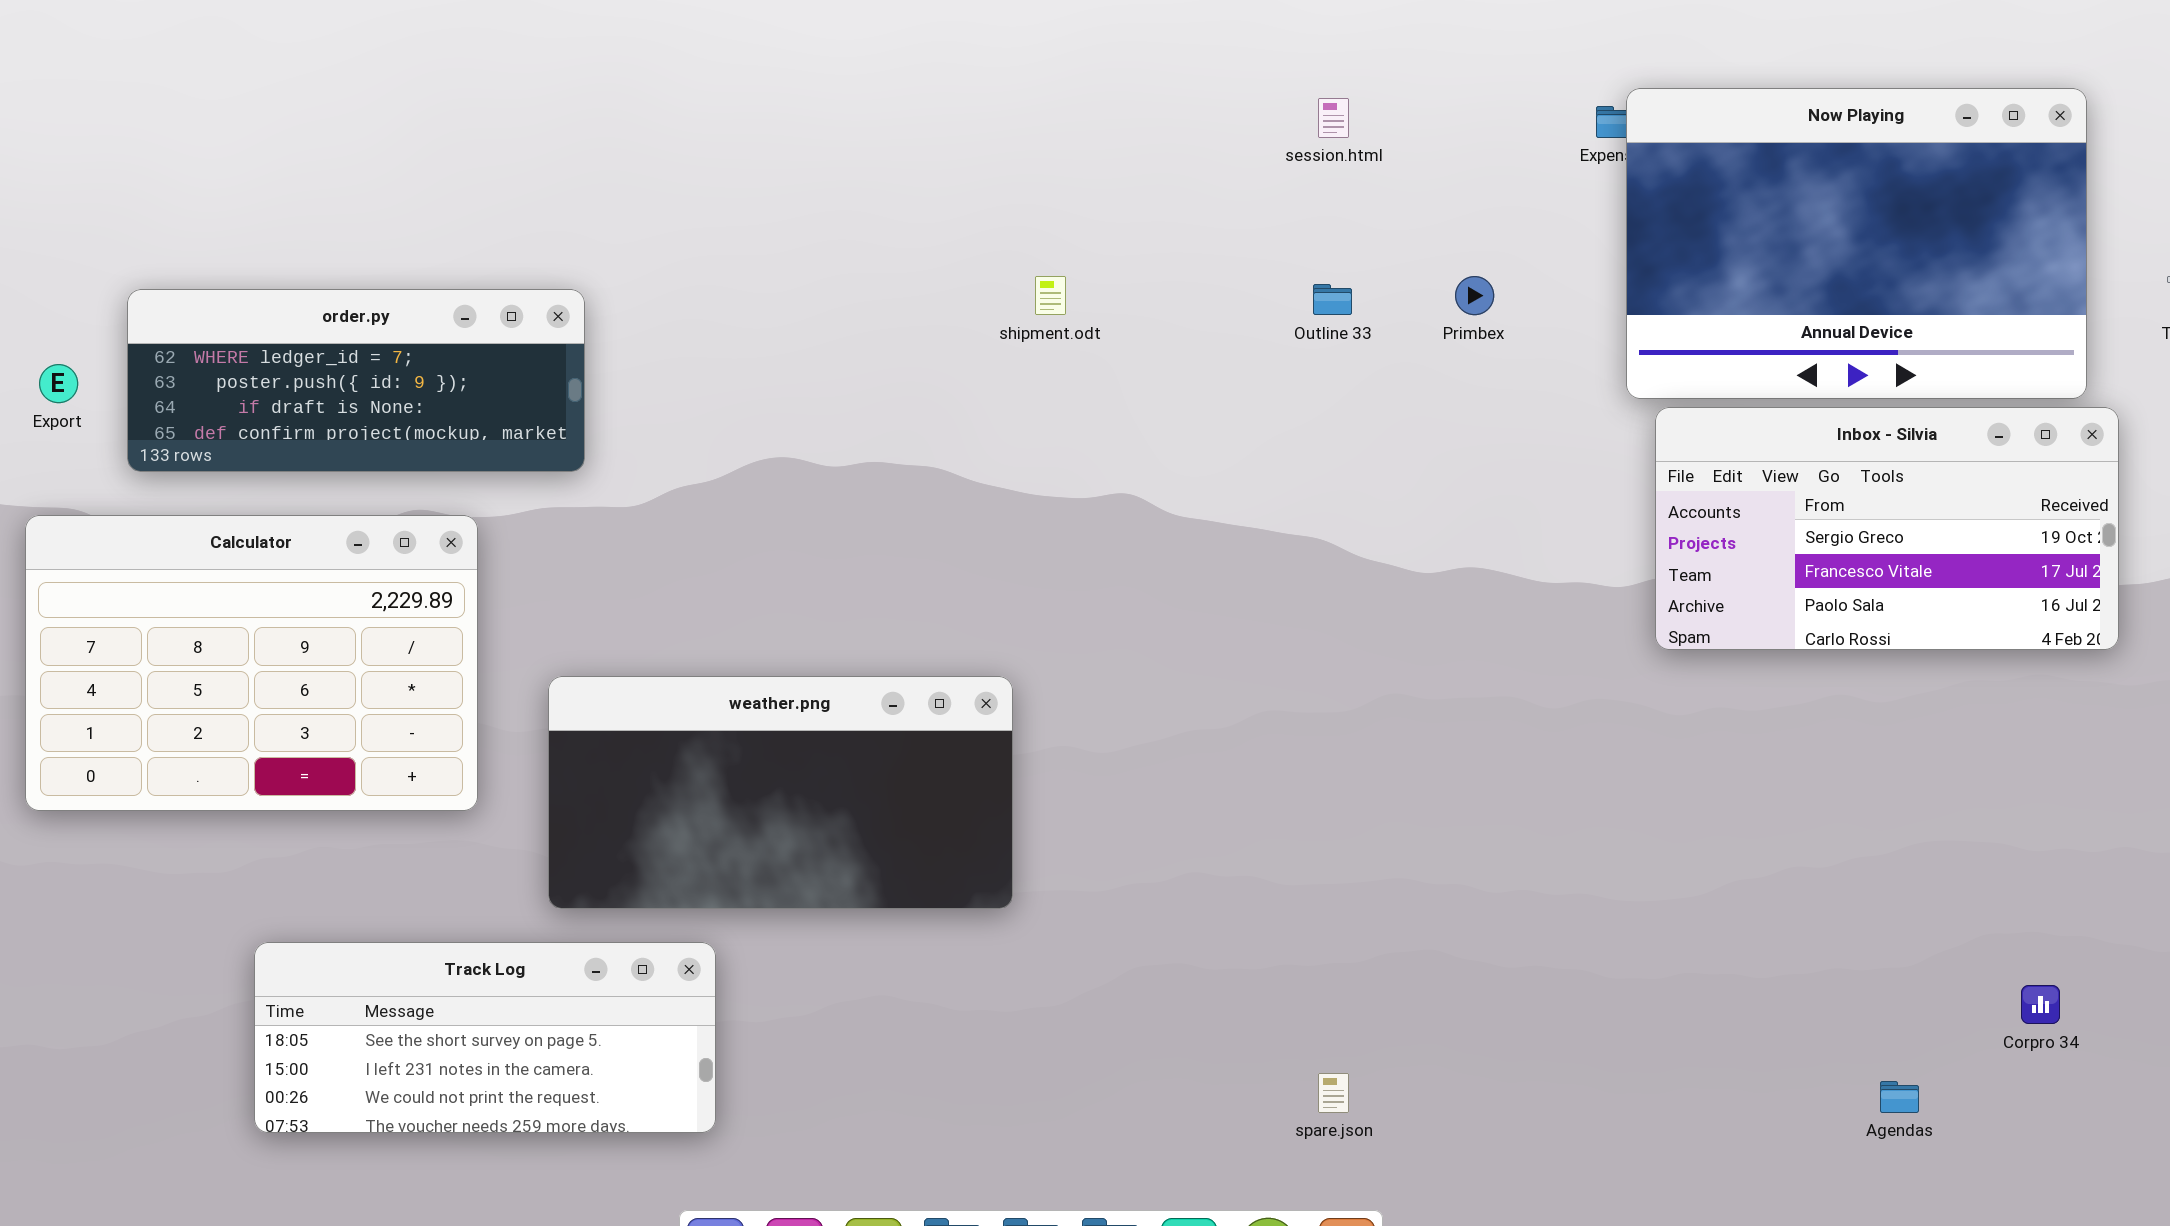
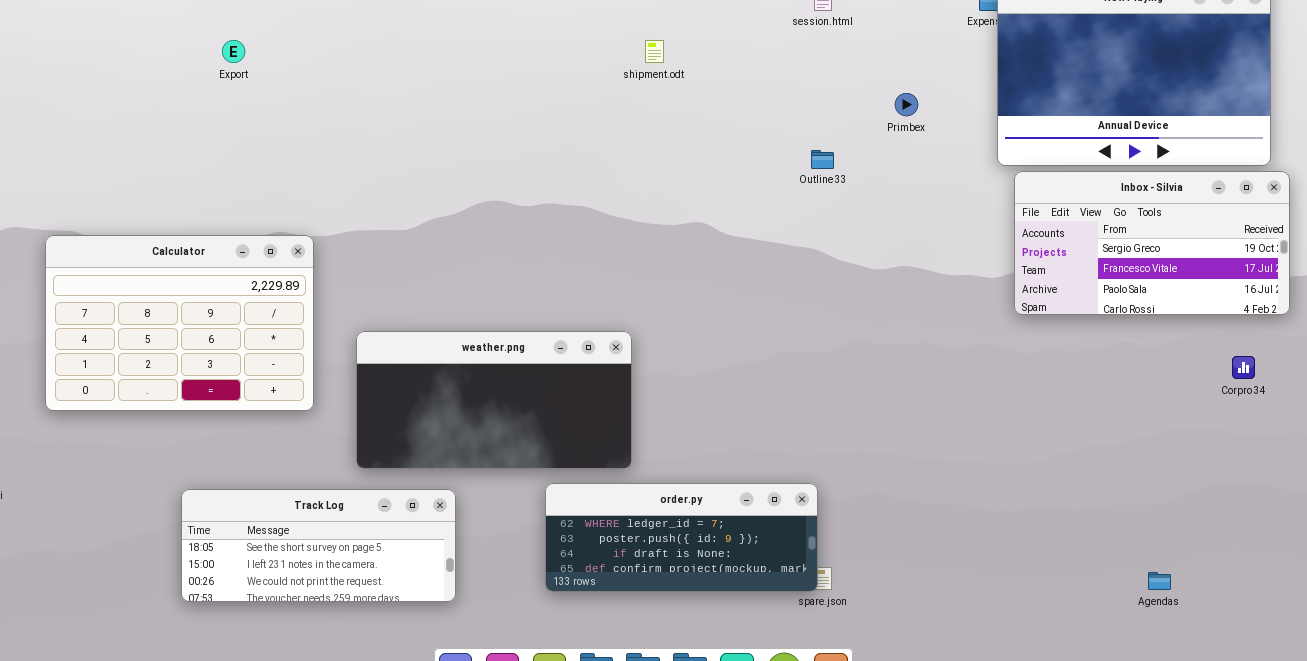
shipment.odt: [1035,276,1066,315] -> [645,40,664,63], moved
Outline 33: [1313,284,1352,315] -> [811,150,834,169], moved
order.py: [127,289,585,472] -> [545,483,818,592], moved
Export: [39,364,78,403] -> [222,40,245,63], moved
Corpro 34: [2021,985,2060,1024] -> [1232,356,1255,379], moved

